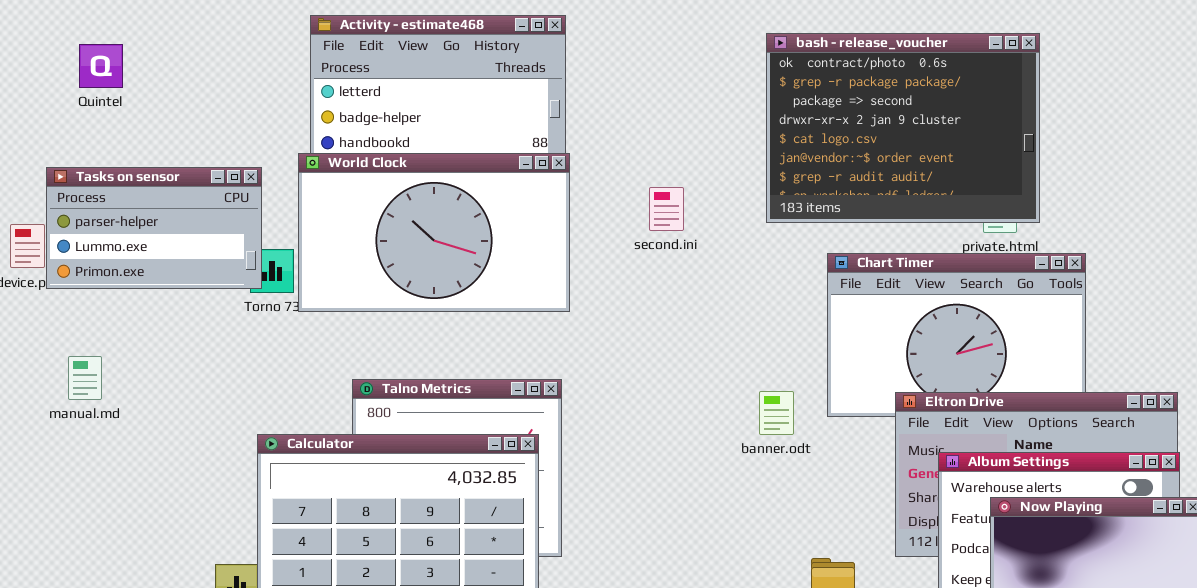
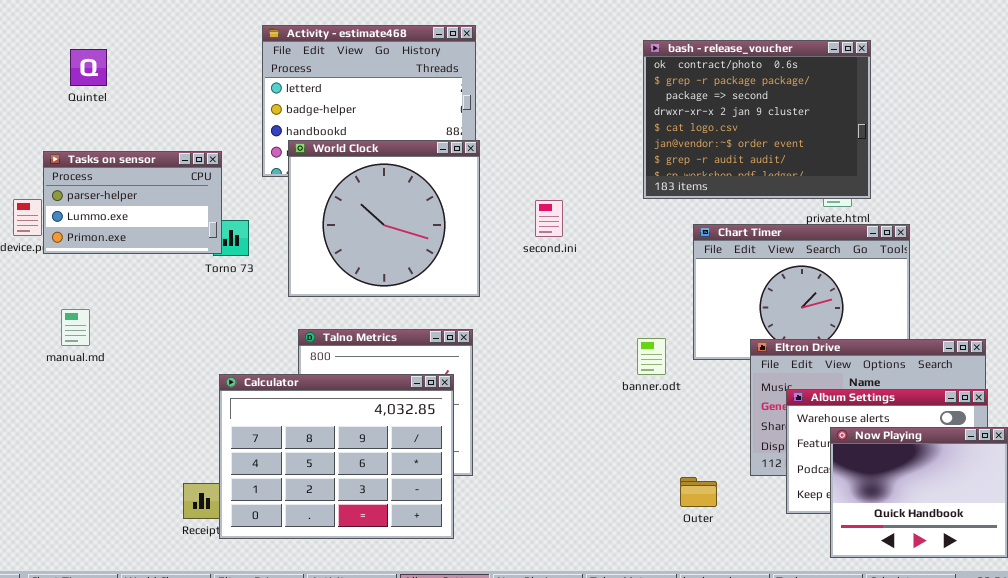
World Clock: [298,153,570,312] -> [288,140,480,297], resized
second.ini: [649,187,684,231] -> [535,200,563,237], moved

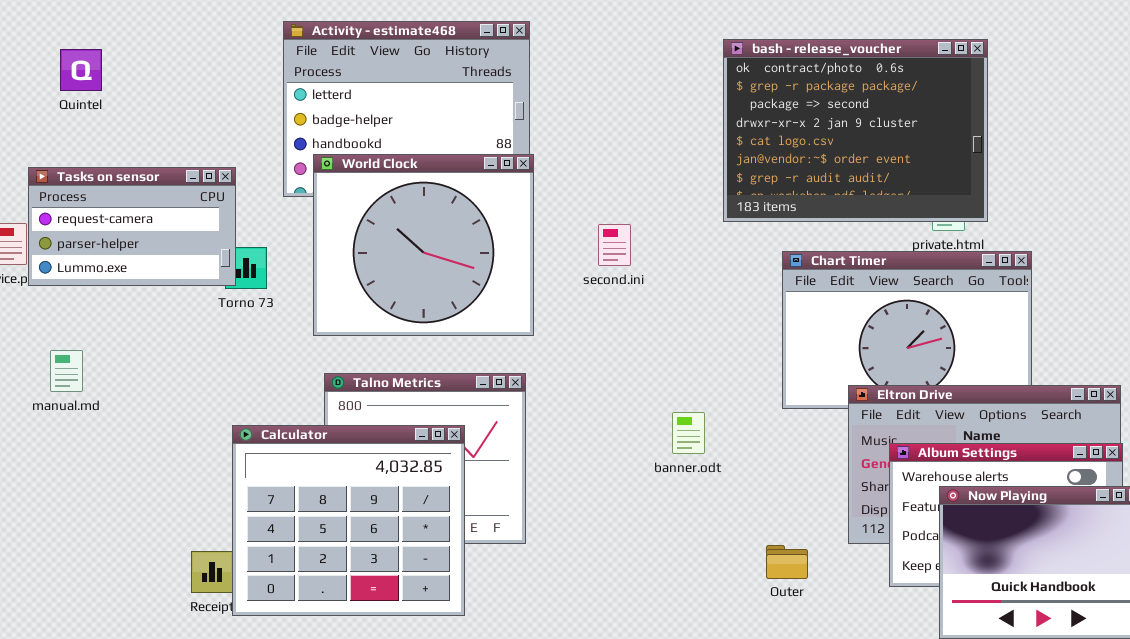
Tasks on sensor: [43,151,222,254] -> [28,167,236,286], scrolled up 1 row
banner.odt: [637,338,666,375] -> [672,412,705,454], moved
Calculator: [219,374,454,539] -> [232,425,465,616], resized

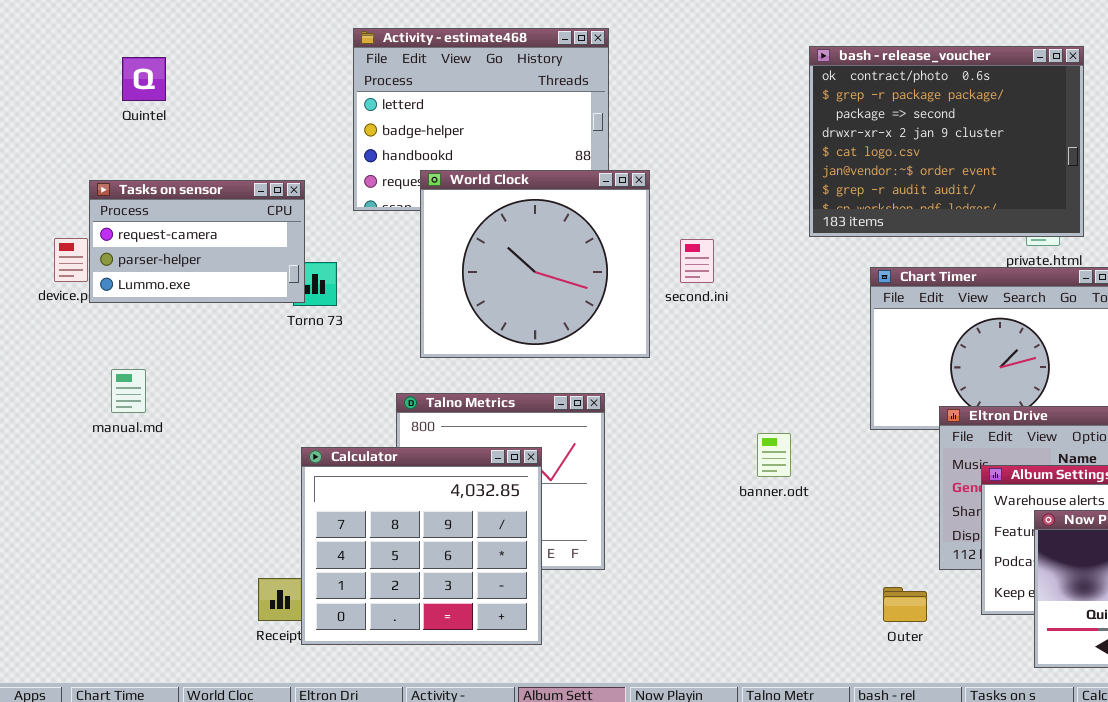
World Clock: [313,154,534,336] -> [420,170,650,358], moved
Outer: [766,545,808,579] -> [883,587,927,622], moved

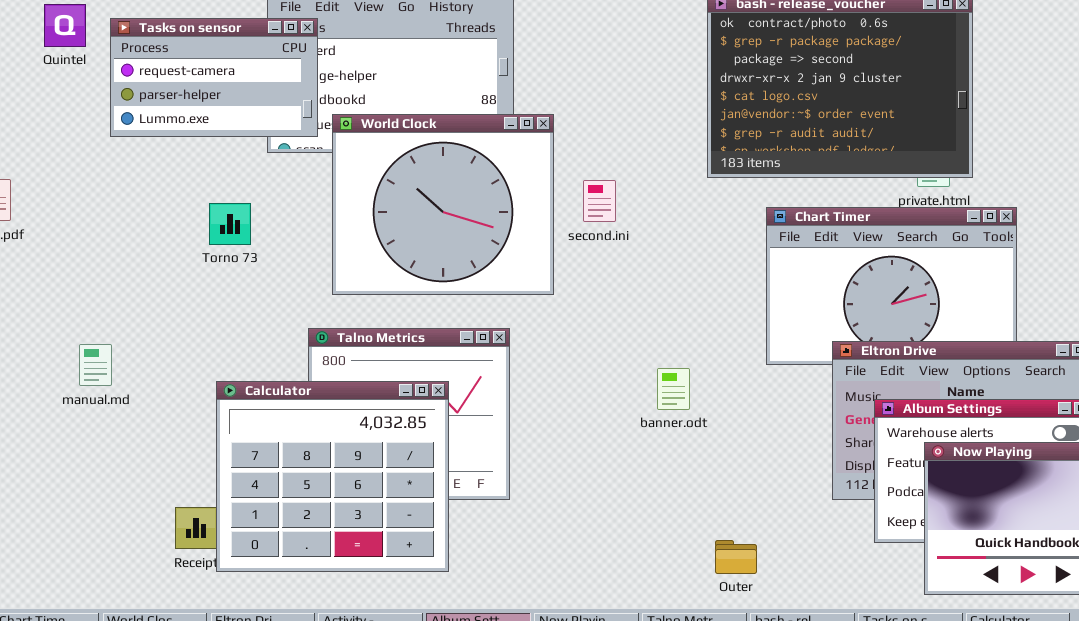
Tasks on sensor: [89,180,305,303] -> [110,18,318,137], moved
manual.md: [111,369,146,413] -> [79,344,112,386], moved
Outer: [883,587,927,622] -> [715,540,757,574], moved

